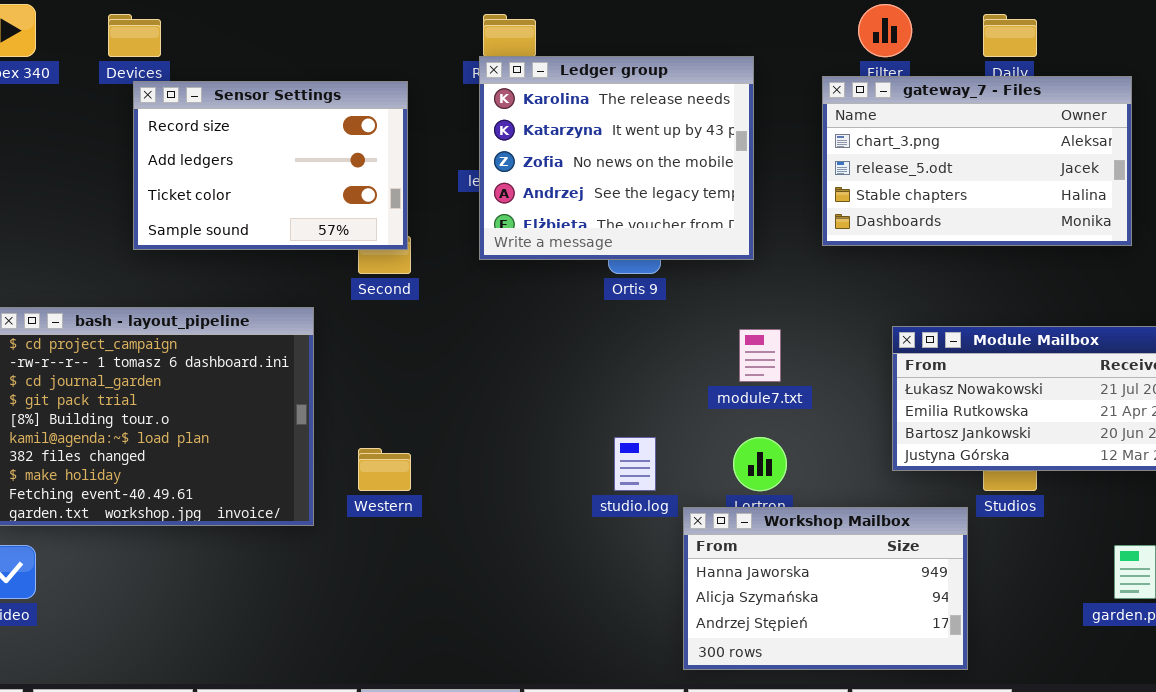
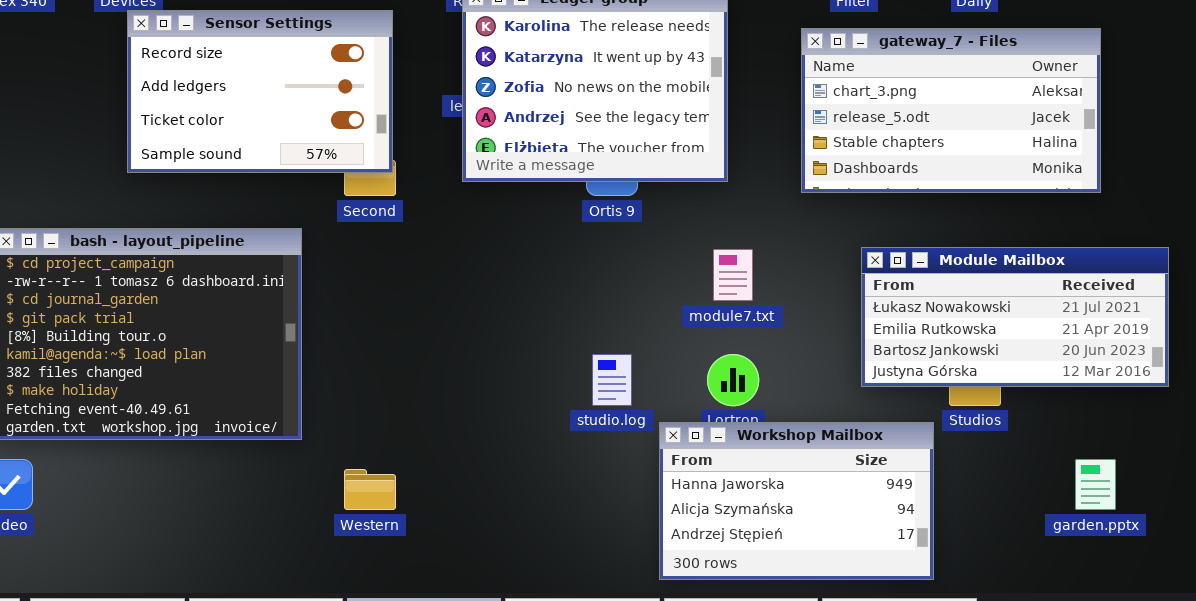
gateway_7 - Files: [822,76,1132,246] -> [801,28,1101,193], moved
Western: [358,448,411,491] -> [344,469,396,510], moved

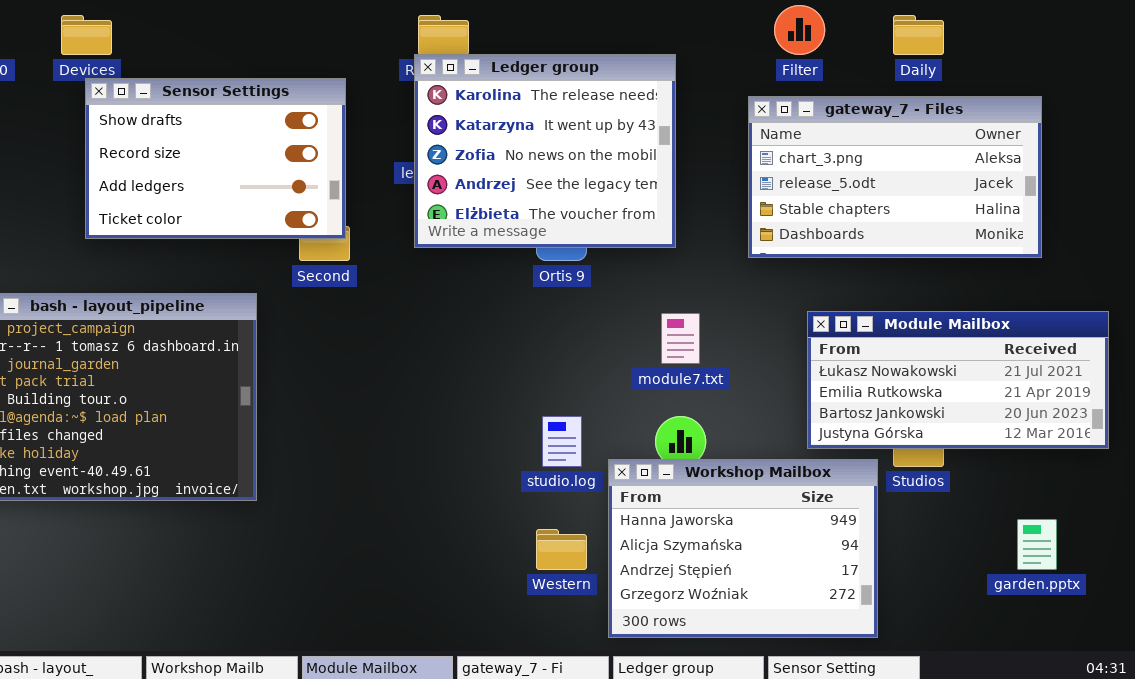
Sensor Settings: [127,10,393,173] -> [85,78,346,239], scrolled up 1 row
Workshop Mailbox: [659,422,934,580] -> [608,459,878,638], resized
Western: [344,469,396,510] -> [536,529,587,570], moved

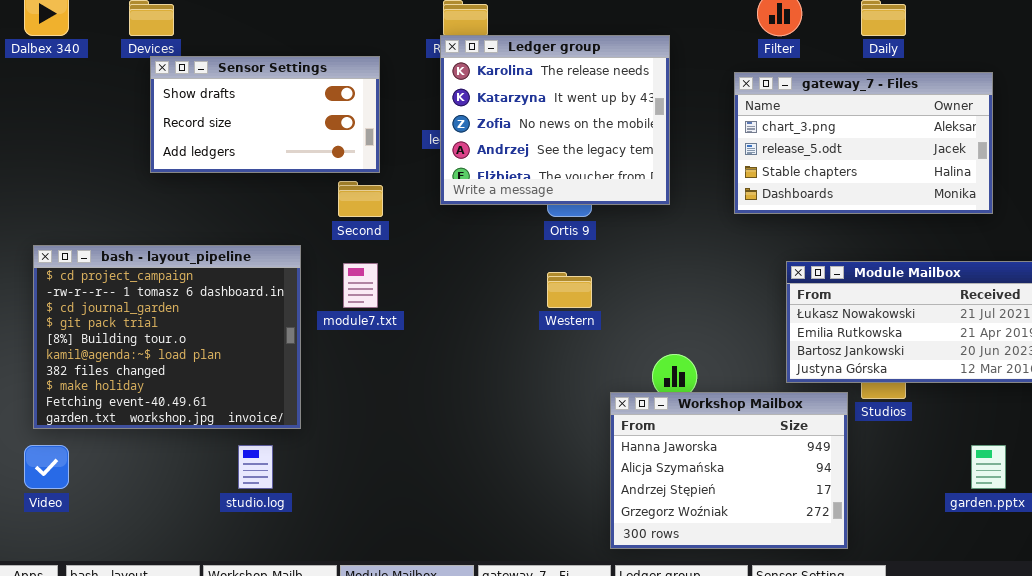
Sensor Settings: [85,78,346,239] -> [150,56,380,173], resized
module7.txt: [661,313,700,364] -> [343,263,378,308], moved
studio.log: [542,416,582,467] -> [238,445,273,489], moved
Western: [536,529,587,570] -> [547,272,592,308], moved

